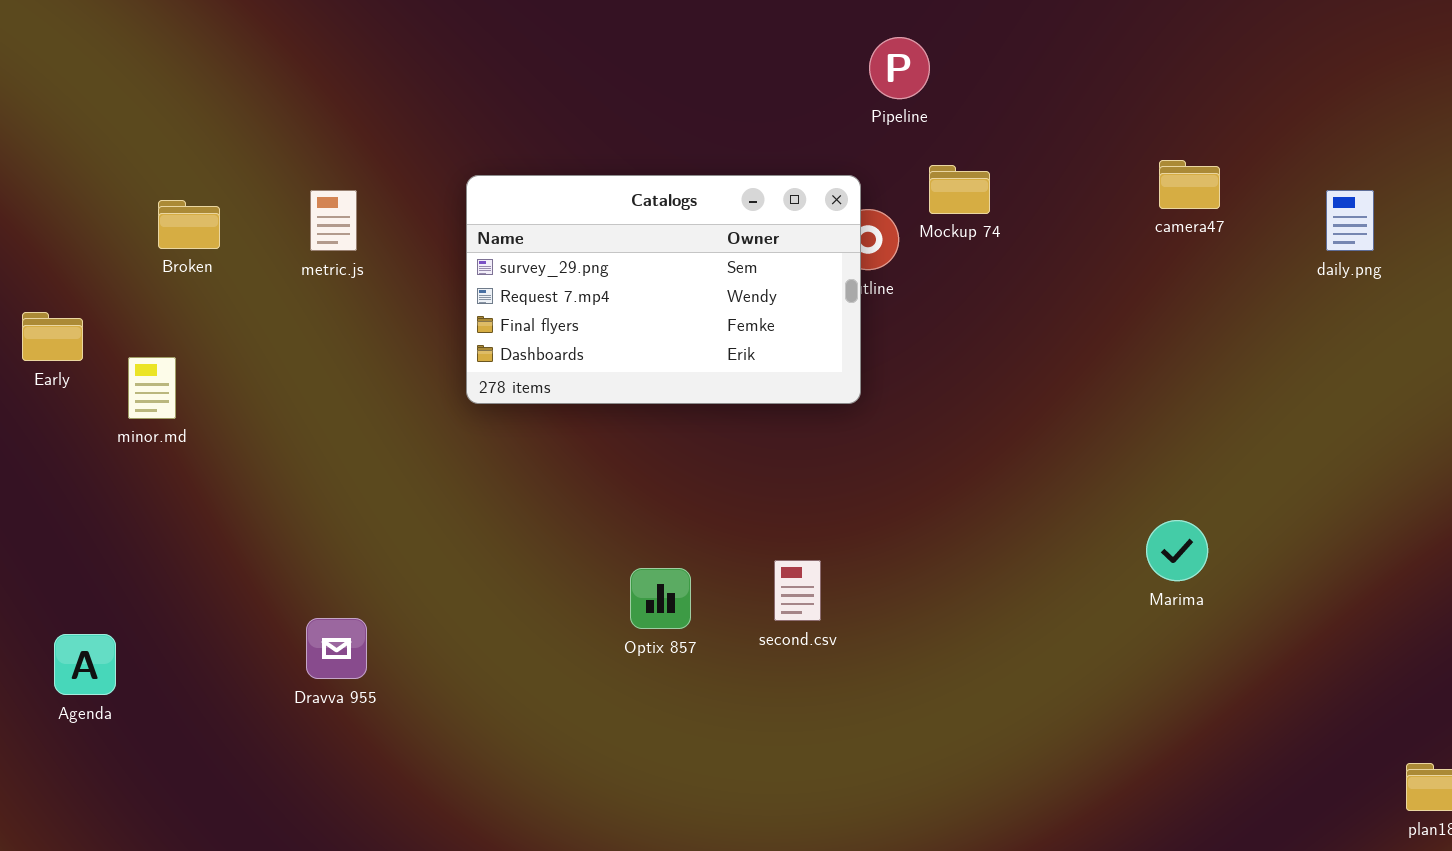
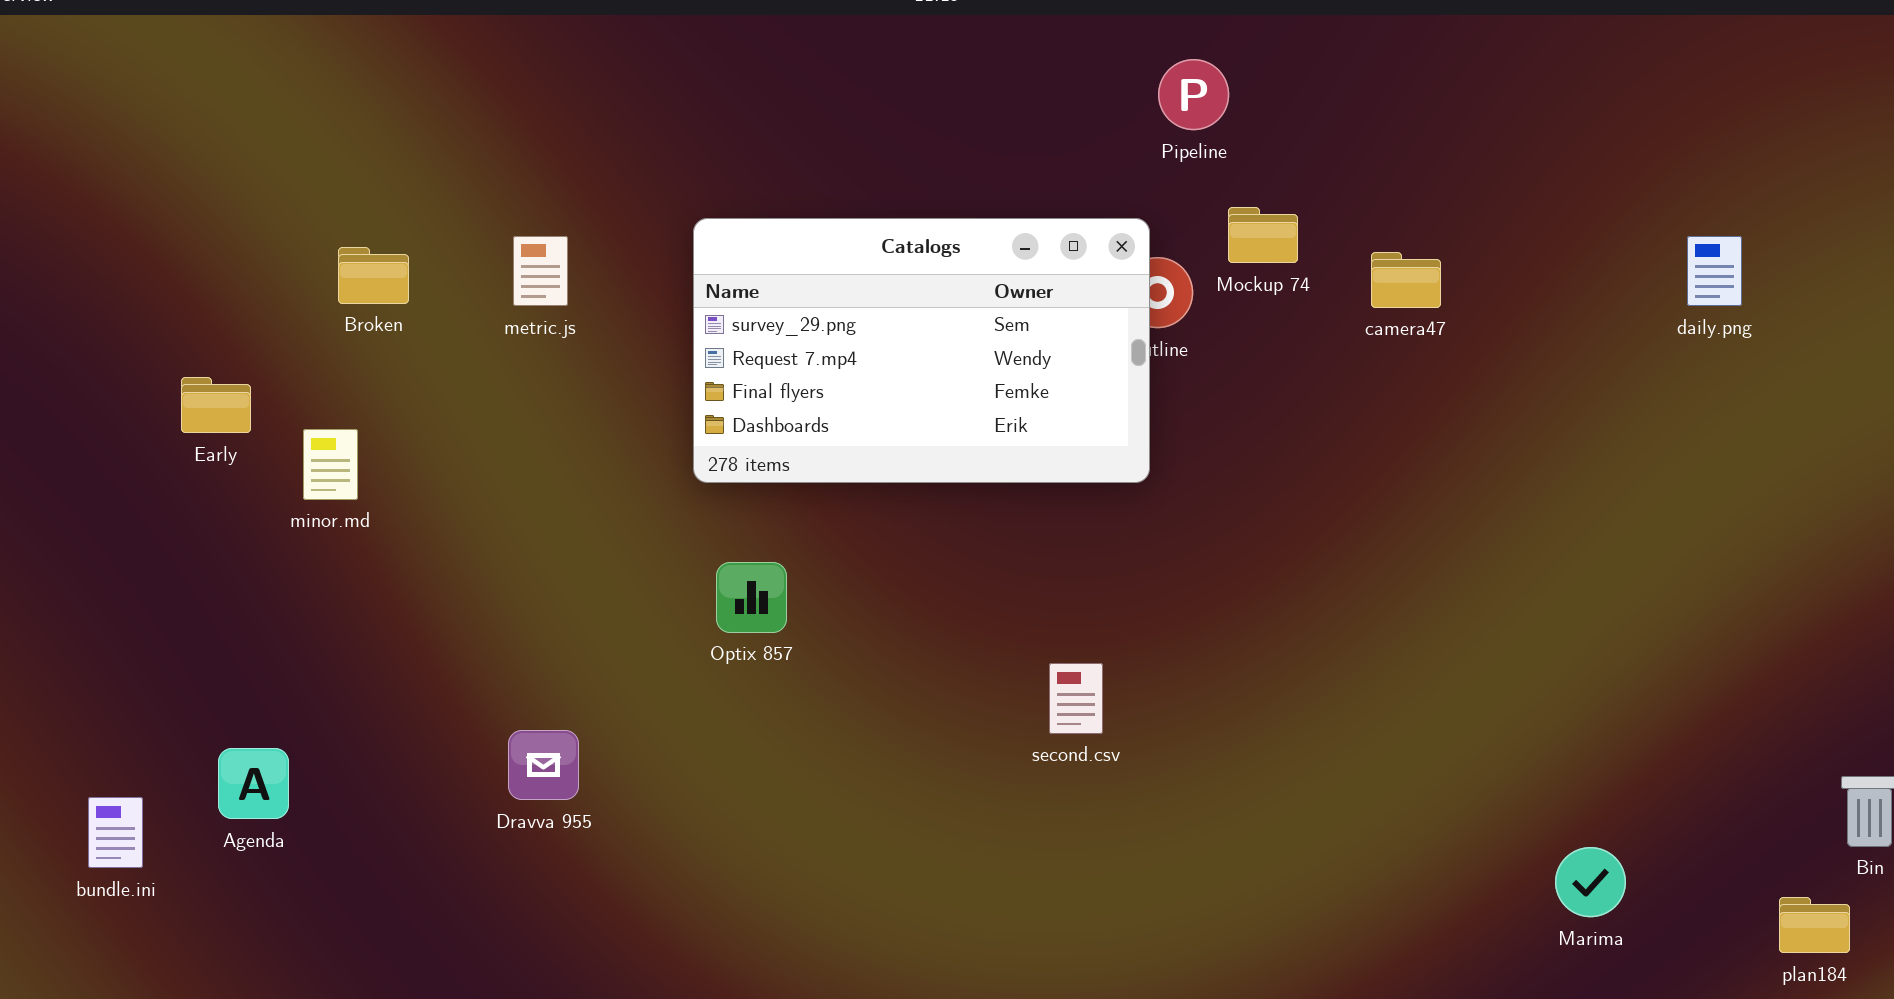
camera47: [1159,160,1220,209] -> [1371,252,1441,308], moved
Marima: [1146,520,1208,581] -> [1555,847,1626,917], moved
Optix 857: [630,568,691,629] -> [716,562,787,633], moved

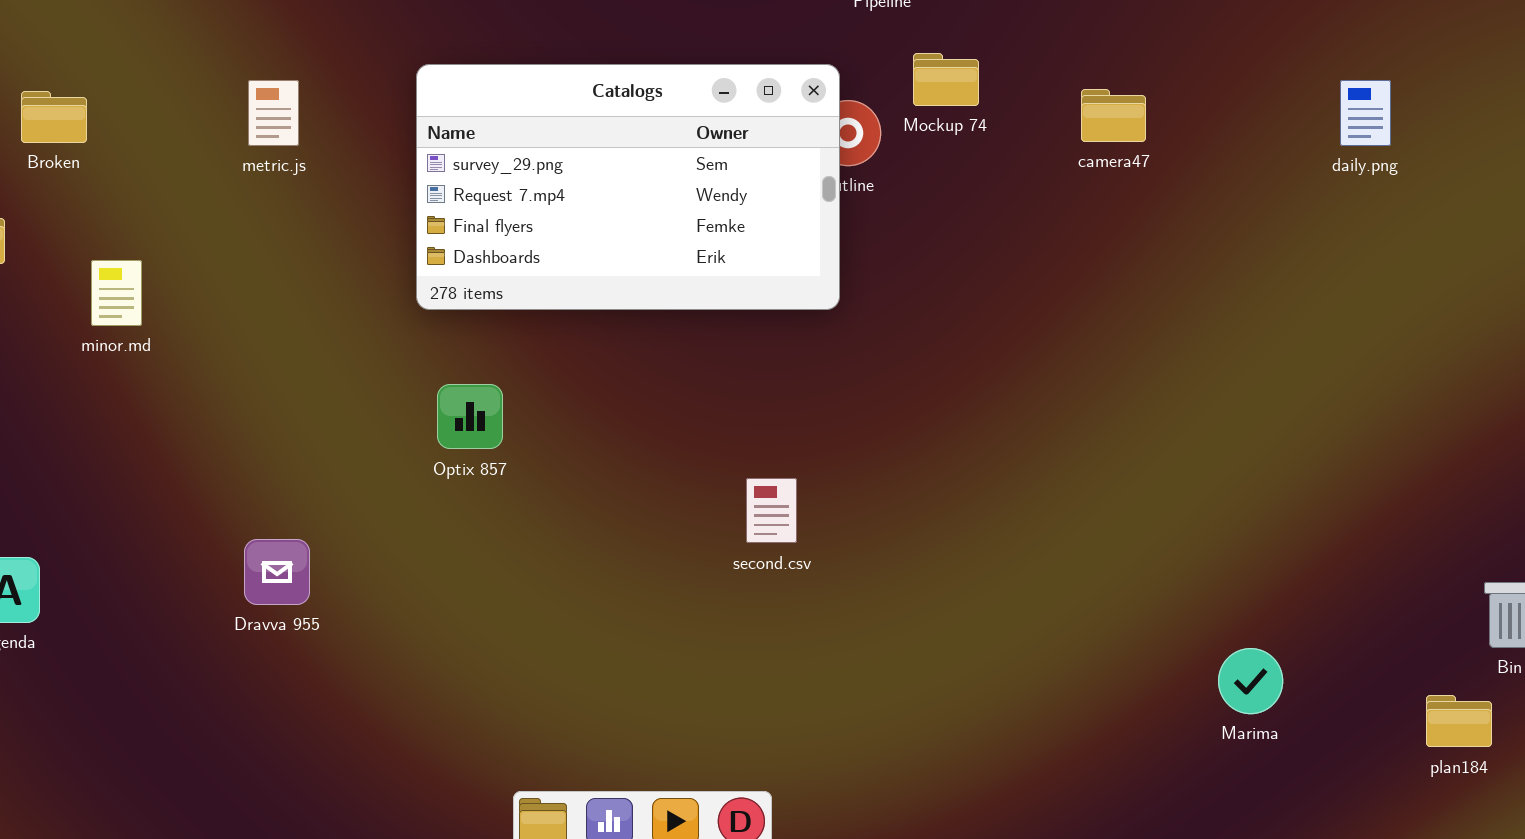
Broken: [338,247,409,304] -> [21,91,87,143], moved
camera47: [1371,252,1441,308] -> [1081,89,1146,142], moved
minor.md: [303,429,358,500] -> [91,260,142,326], moved

